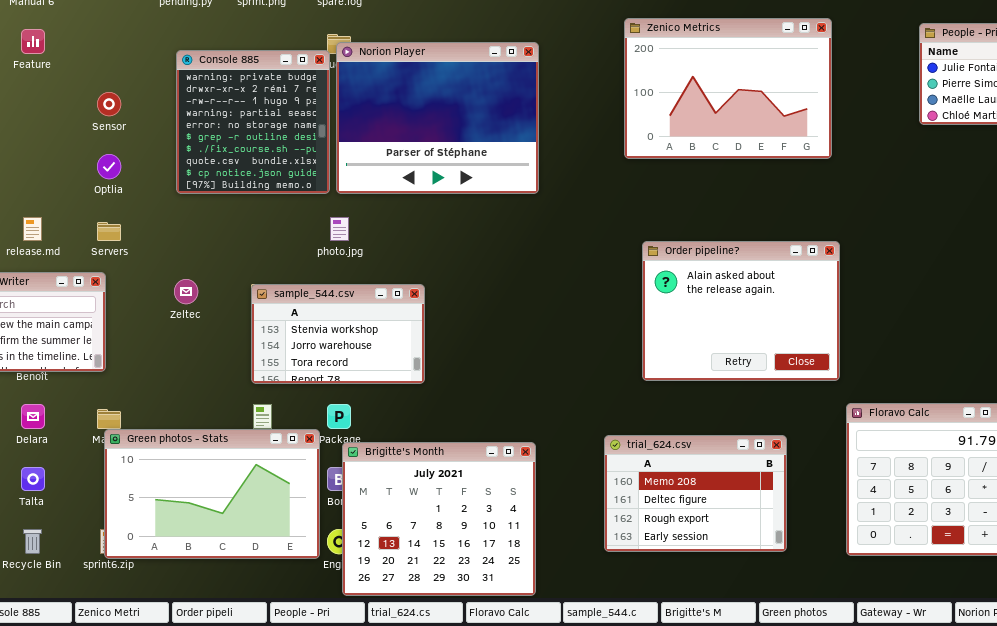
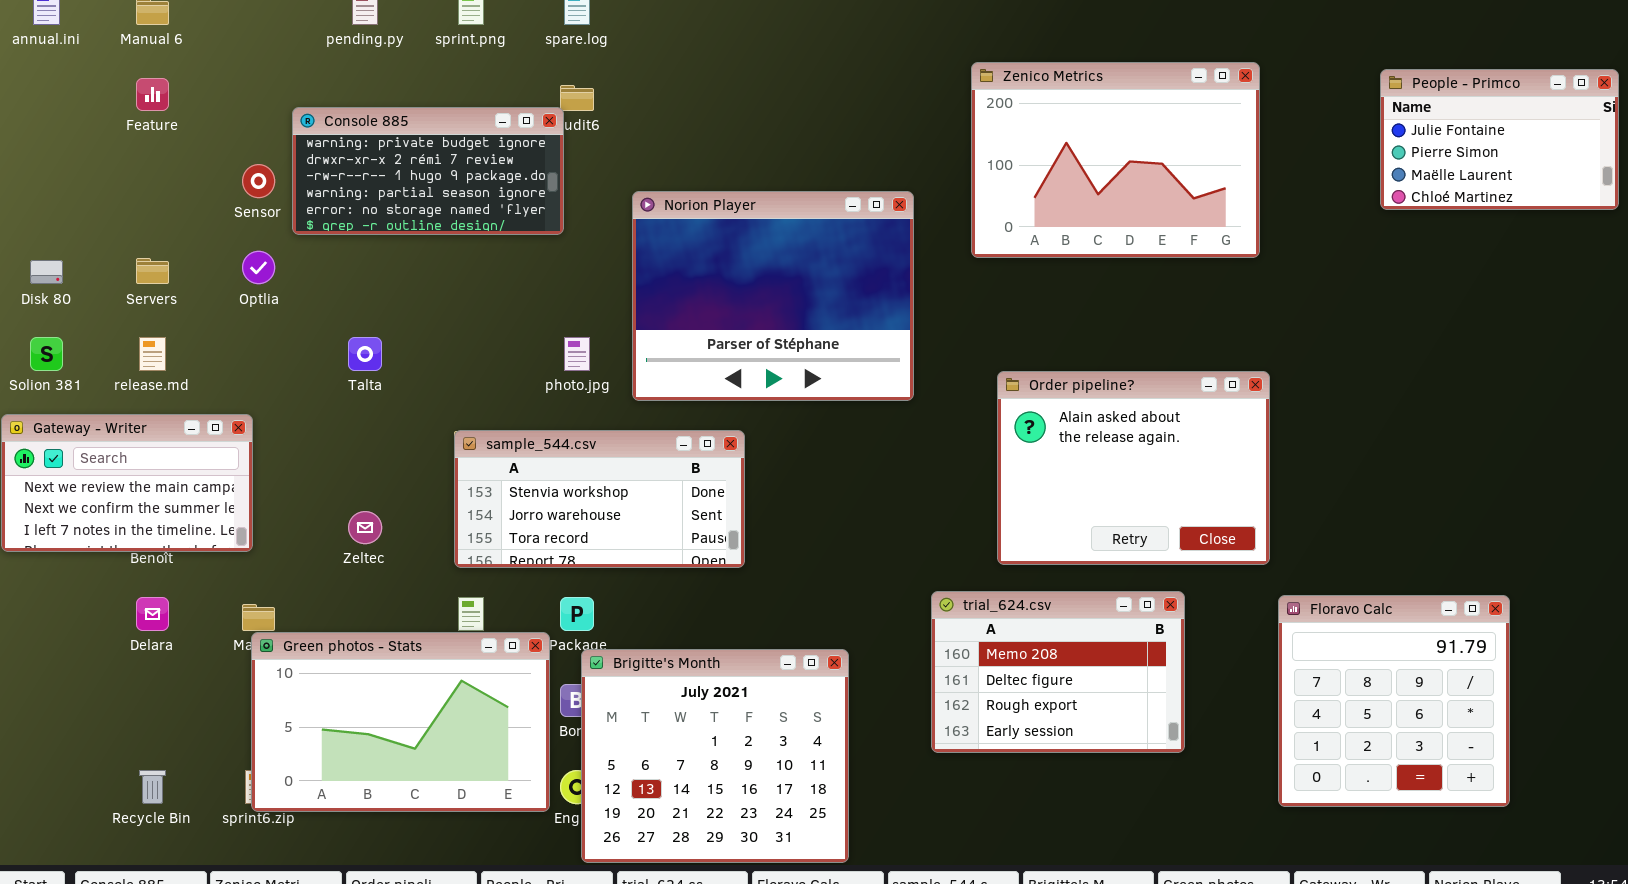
Norion Player: [336,42,539,194] -> [632,191,914,401], moved
Console 885: [176,50,330,194] -> [292,107,564,235], resized
Servers: [97,222,121,241] -> [136,258,169,284], moved
Zeltec: [174,279,198,304] -> [348,511,382,544], moved
sample_544.csv: [251,284,425,384] -> [454,430,745,568], resized
trial_624.csv: [604,435,787,552] -> [931,591,1185,753], moved
Talta: [21,467,45,491] -> [348,337,382,371], moved

